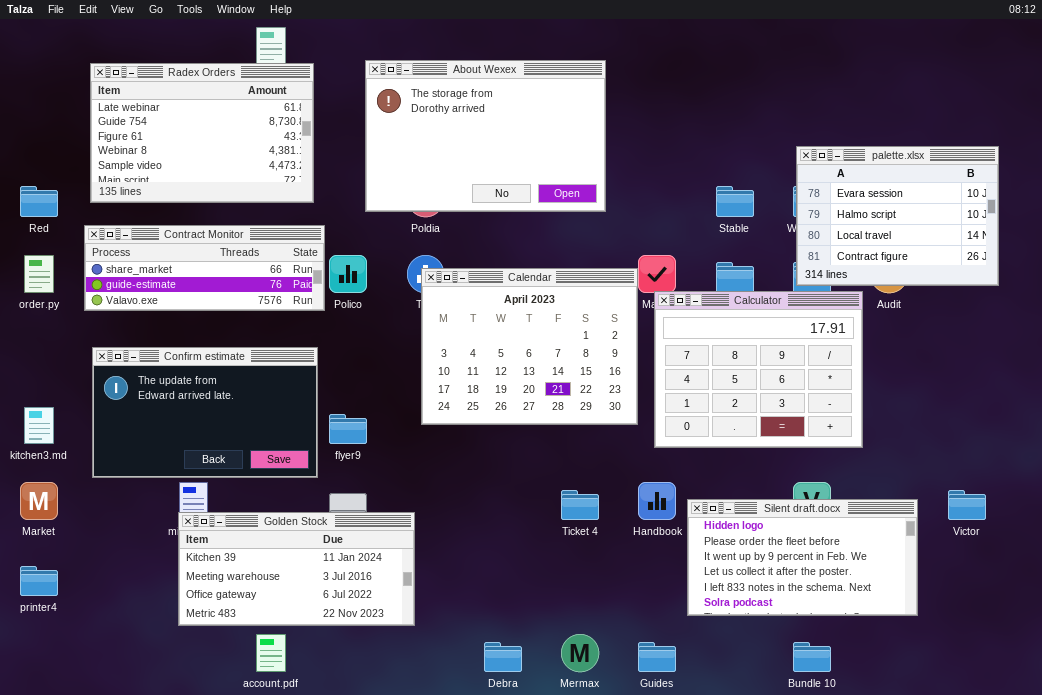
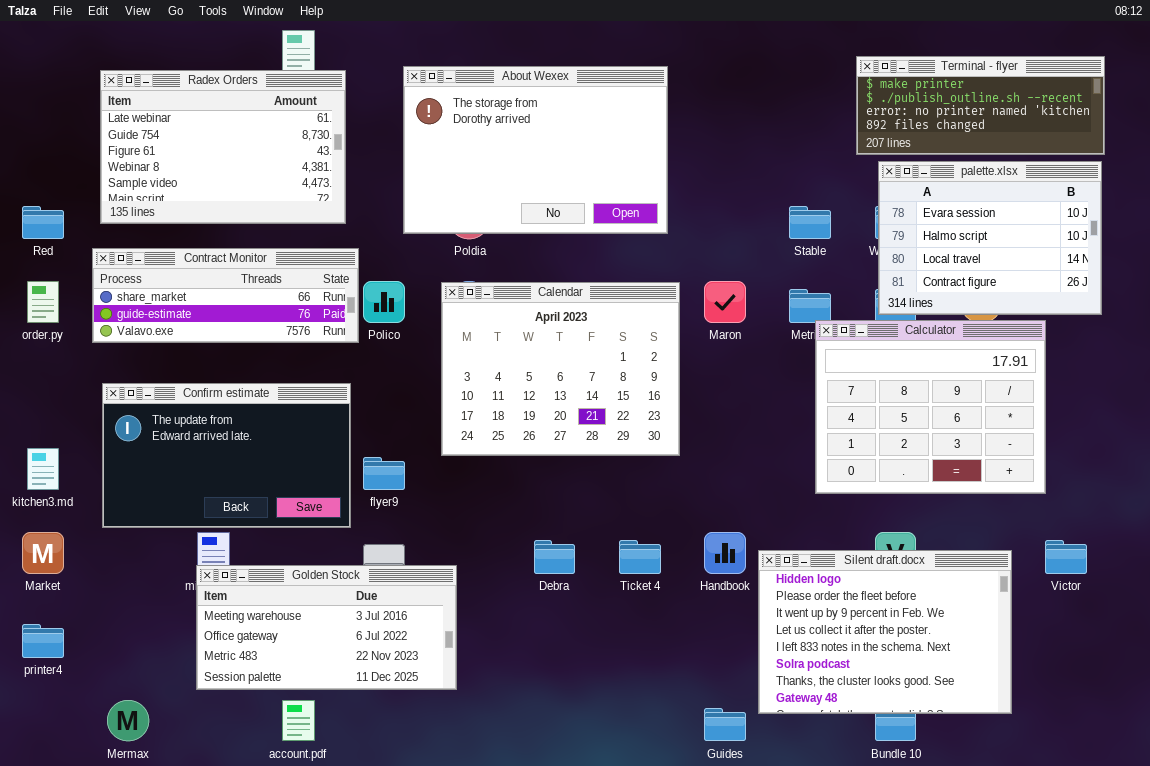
Terminal - flyer: none -> [856,56,1105,155], opened
Calendar: [421,268,638,425] -> [441,282,680,456], moved
Calculator: [654,291,863,448] -> [815,320,1046,494], moved
Silent draft.docx: [687,499,918,616] -> [758,550,1012,714], resized
Golden Stock: [178,512,415,626] -> [196,565,457,690], scrolled down 1 row
Mermax: [561,634,599,672] -> [107,700,149,741], moved
Debra: [484,642,522,672] -> [534,540,575,574], moved

